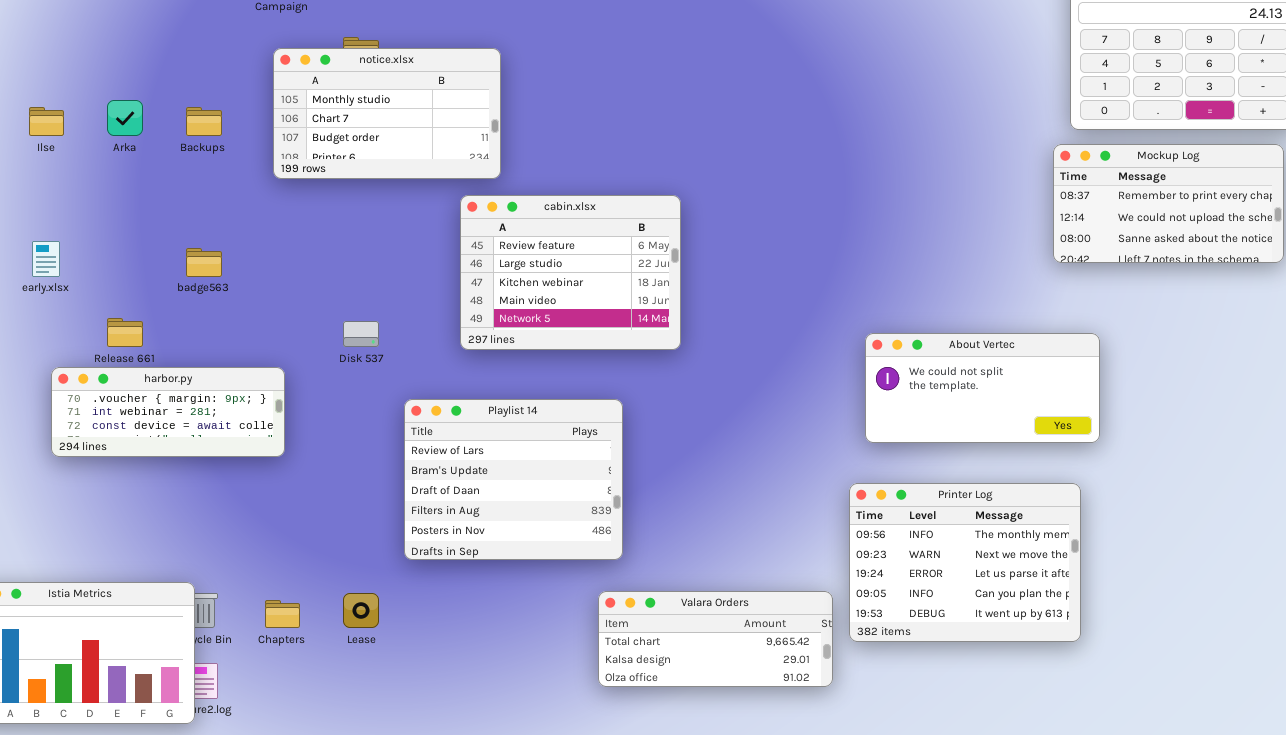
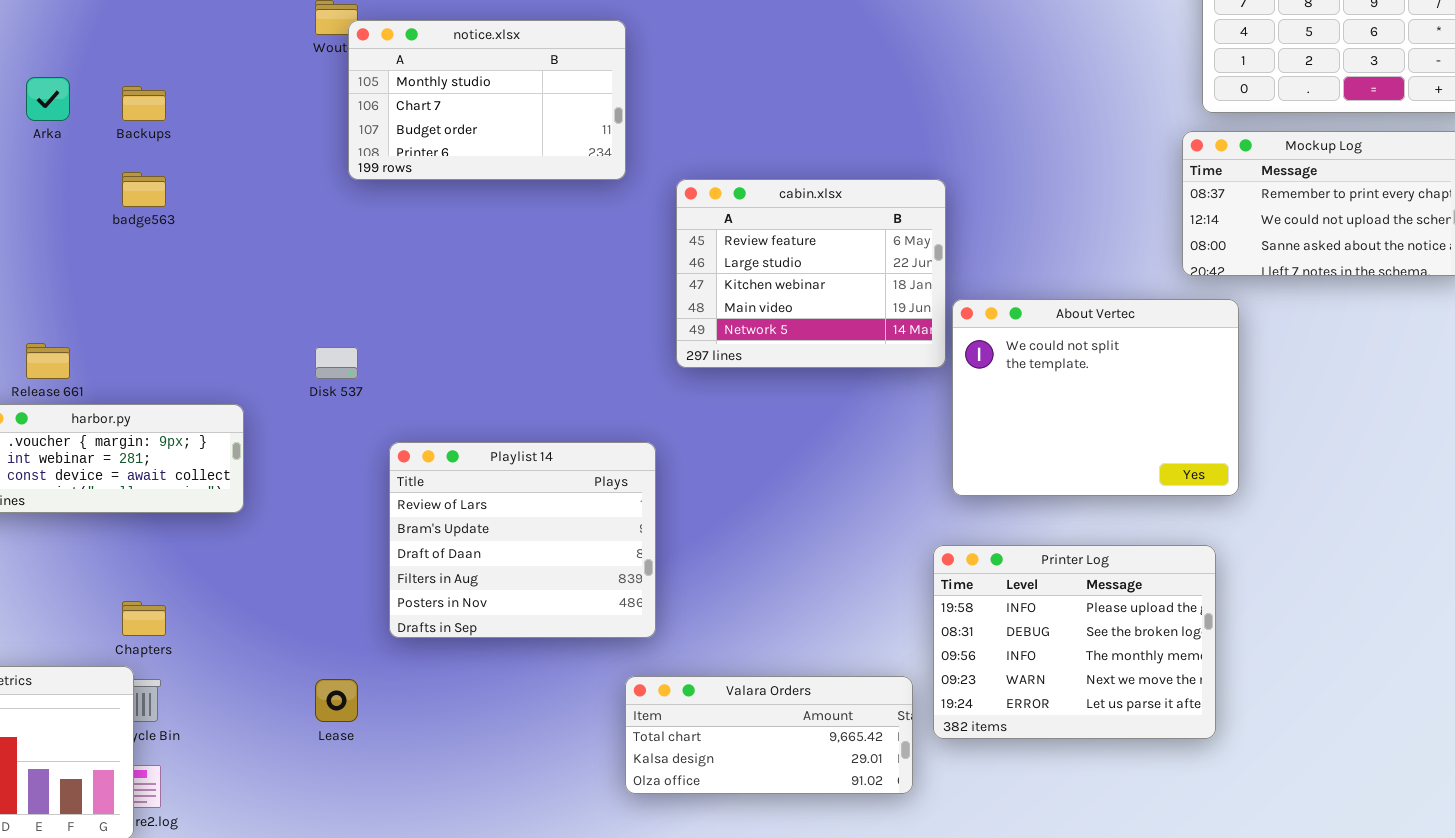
notice.xlsx: [273,48,501,179] -> [348,20,626,180], moved
cabin.xlsx: [460,195,681,350] -> [676,179,946,368], moved
badge563: [186,248,222,277] -> [122,172,166,207], moved
About Vertec: [865,333,1100,443] -> [952,299,1239,496], resized
Printer Log: [849,483,1081,642] -> [933,545,1216,739], scrolled up 2 rows
Chapters: [265,600,300,628] -> [122,601,166,636], moved

